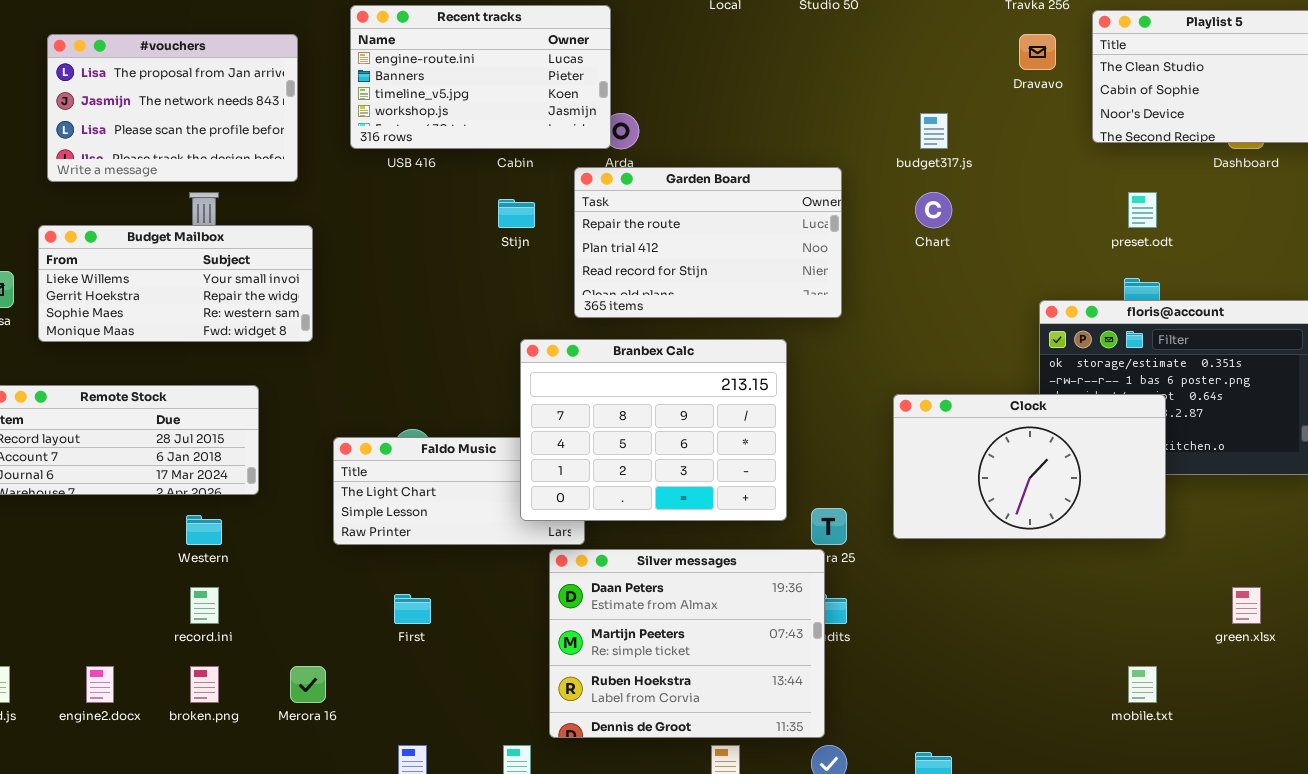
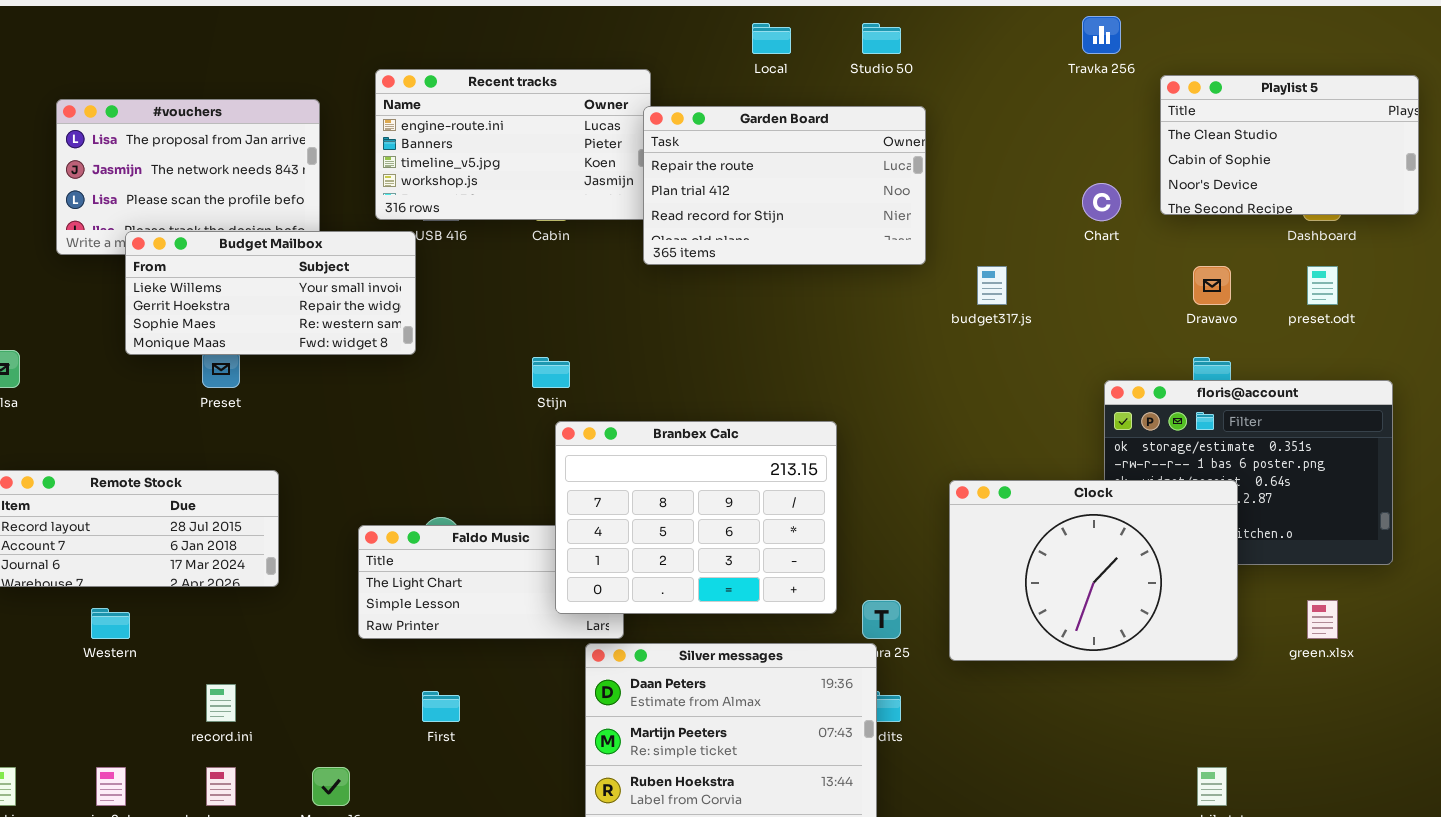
Dravavo: [1019,34,1056,70] -> [1193,266,1231,305], moved
budget317.js: [920,113,948,149] -> [977,266,1007,305], moved
Garden Board: [574,167,842,318] -> [643,106,926,265], moved
Chart: [915,192,952,228] -> [1082,183,1121,221], moved
preset.odt: [1128,192,1157,228] -> [1307,266,1338,305], moved
Stijn: [498,199,535,228] -> [532,357,570,388], moved
Budget Mailbox: [38,225,313,342] -> [125,231,416,355], moved
Clock: [893,394,1166,539] -> [949,480,1238,661], resized
Western: [186,515,222,545] -> [91,608,130,639], moved
green.xlsx: [1232,587,1261,624] -> [1307,600,1338,639], moved

